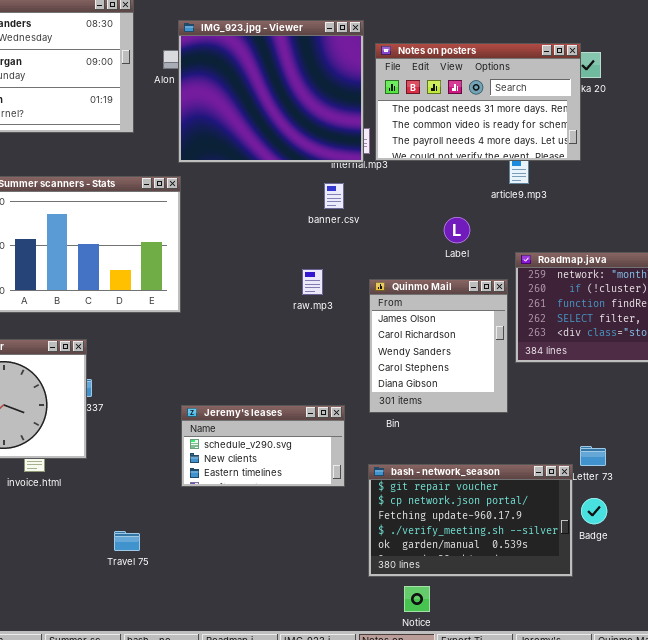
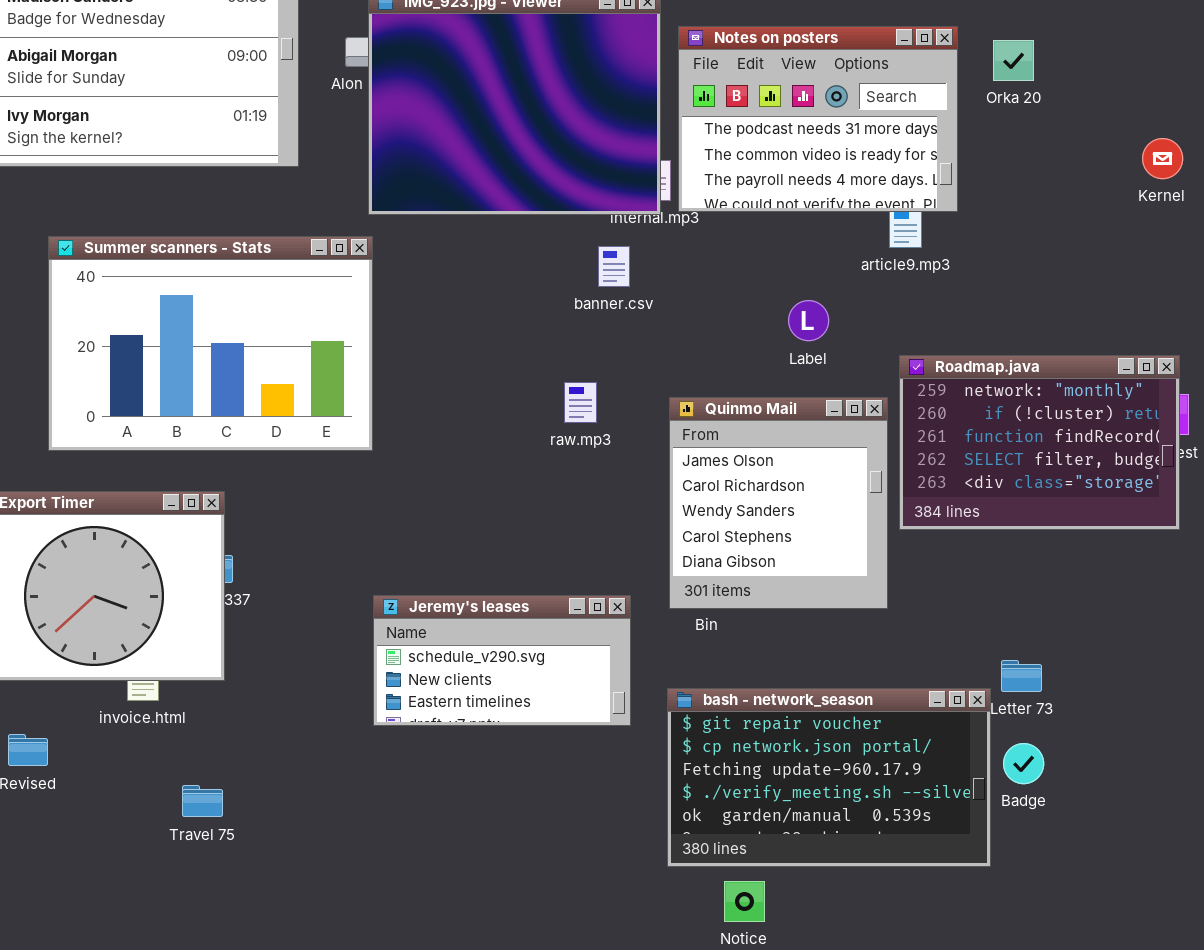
Notes on posters: [375,43,581,161] -> [678,26,958,212], resized
Travel 75: [114,531,140,551] -> [182,785,223,817], moved

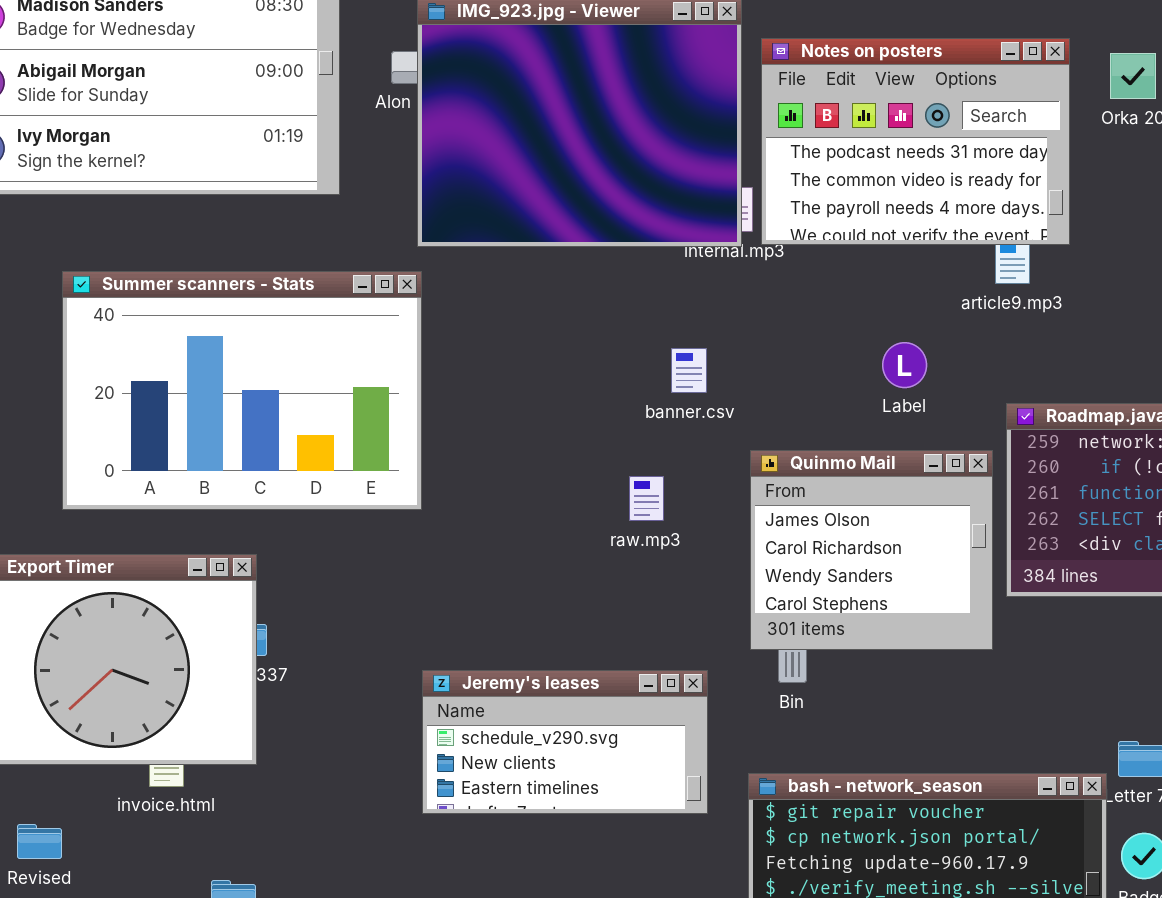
banner.csv: [598,246,630,287] -> [671,348,707,393], moved
raw.mp3: [564,382,597,423] -> [629,476,664,521], moved
Quinmo Mail: [669,397,888,609] -> [750,450,993,650], resized

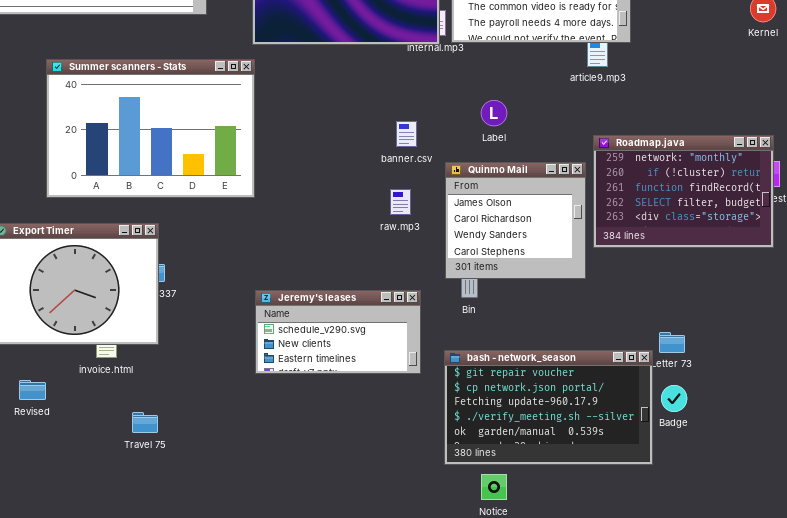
Label: [882,342,927,388] -> [481,100,507,126], moved
banner.csv: [671,348,707,393] -> [396,121,417,147], moved
raw.mp3: [629,476,664,521] -> [390,189,411,215], moved

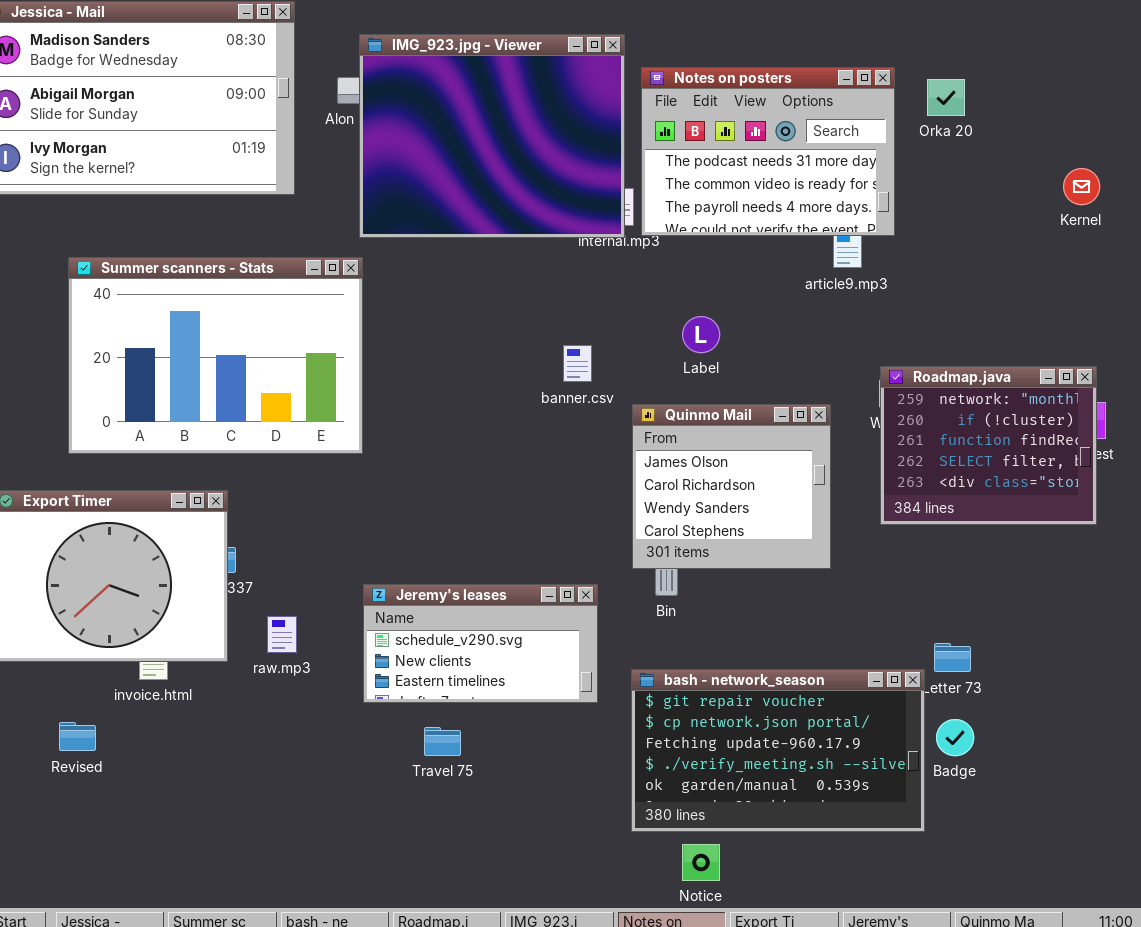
Roadmap.java: [593,135,774,248] -> [880,366,1097,525], resized
raw.mp3: [390,189,411,215] -> [267,616,297,653], moved
Revised: [19,380,46,400] -> [59,722,96,751], moved
Travel 75: [132,412,158,433] -> [424,727,461,756], moved

